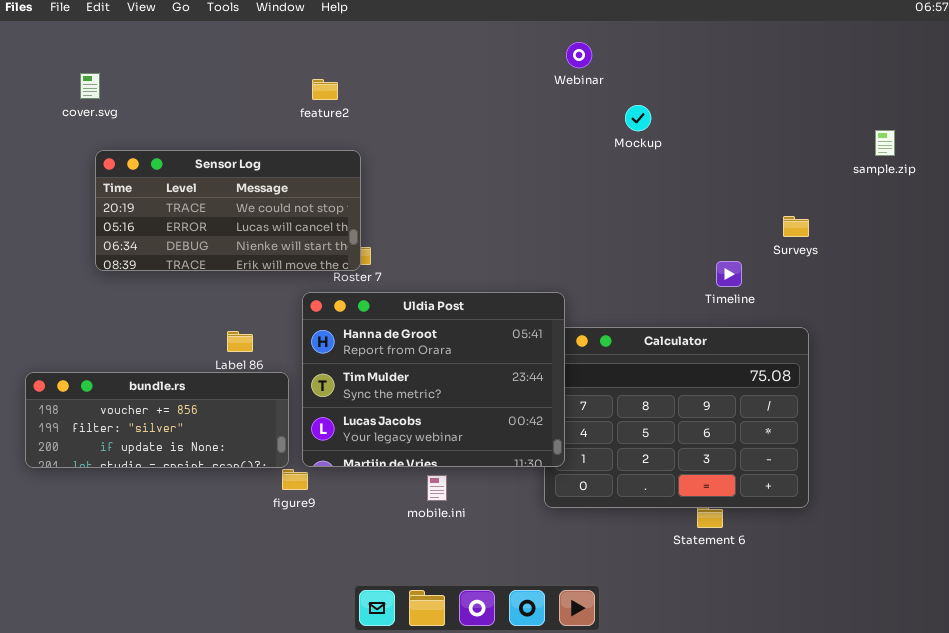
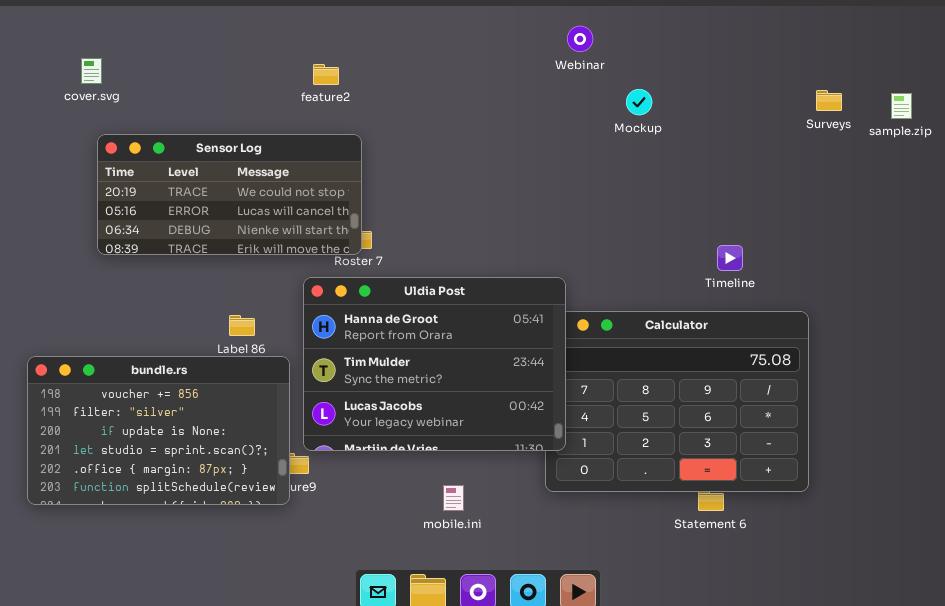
sample.zip: [875,130,895,156] -> [891,93,912,119], moved
Surveys: [783,216,809,237] -> [816,90,842,111], moved
bundle.rs: [25,372,289,468] -> [27,356,290,505], resized
mobile.ini: [427,475,447,501] -> [443,485,464,511], moved

